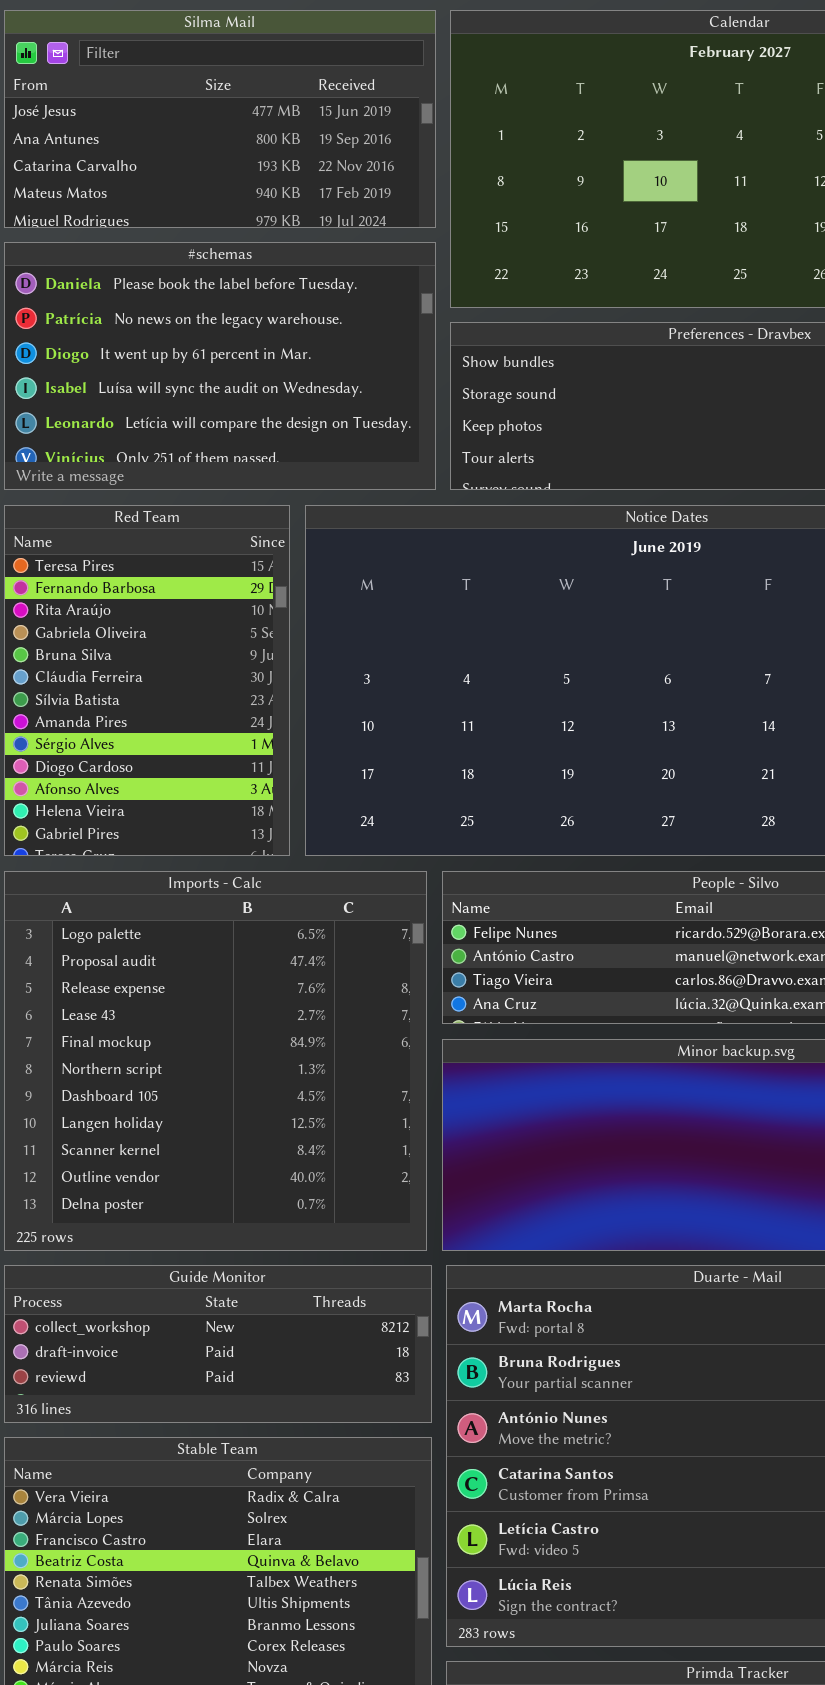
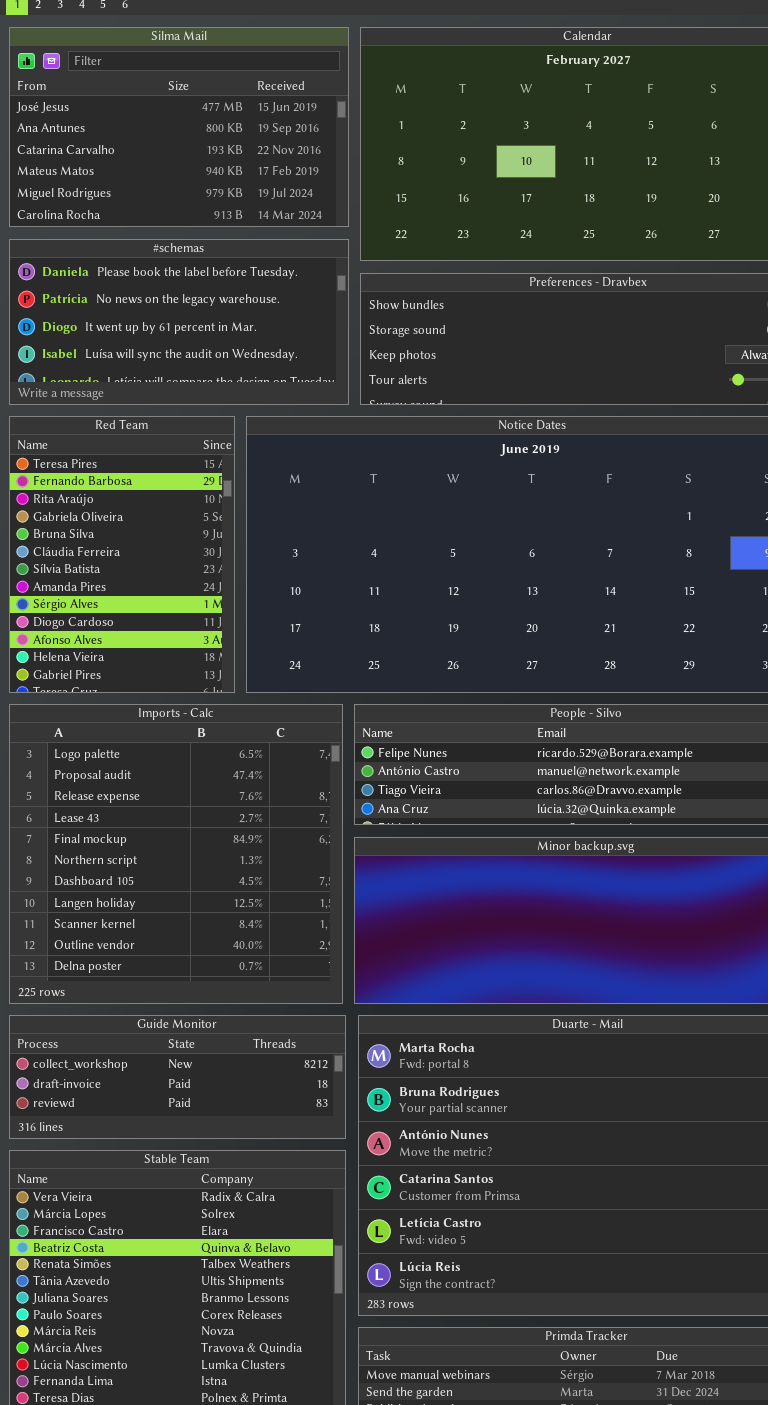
Silma Mail: [4,10,436,228] -> [9,27,349,227], resized
#schemas: [4,242,436,490] -> [9,239,349,405], resized

